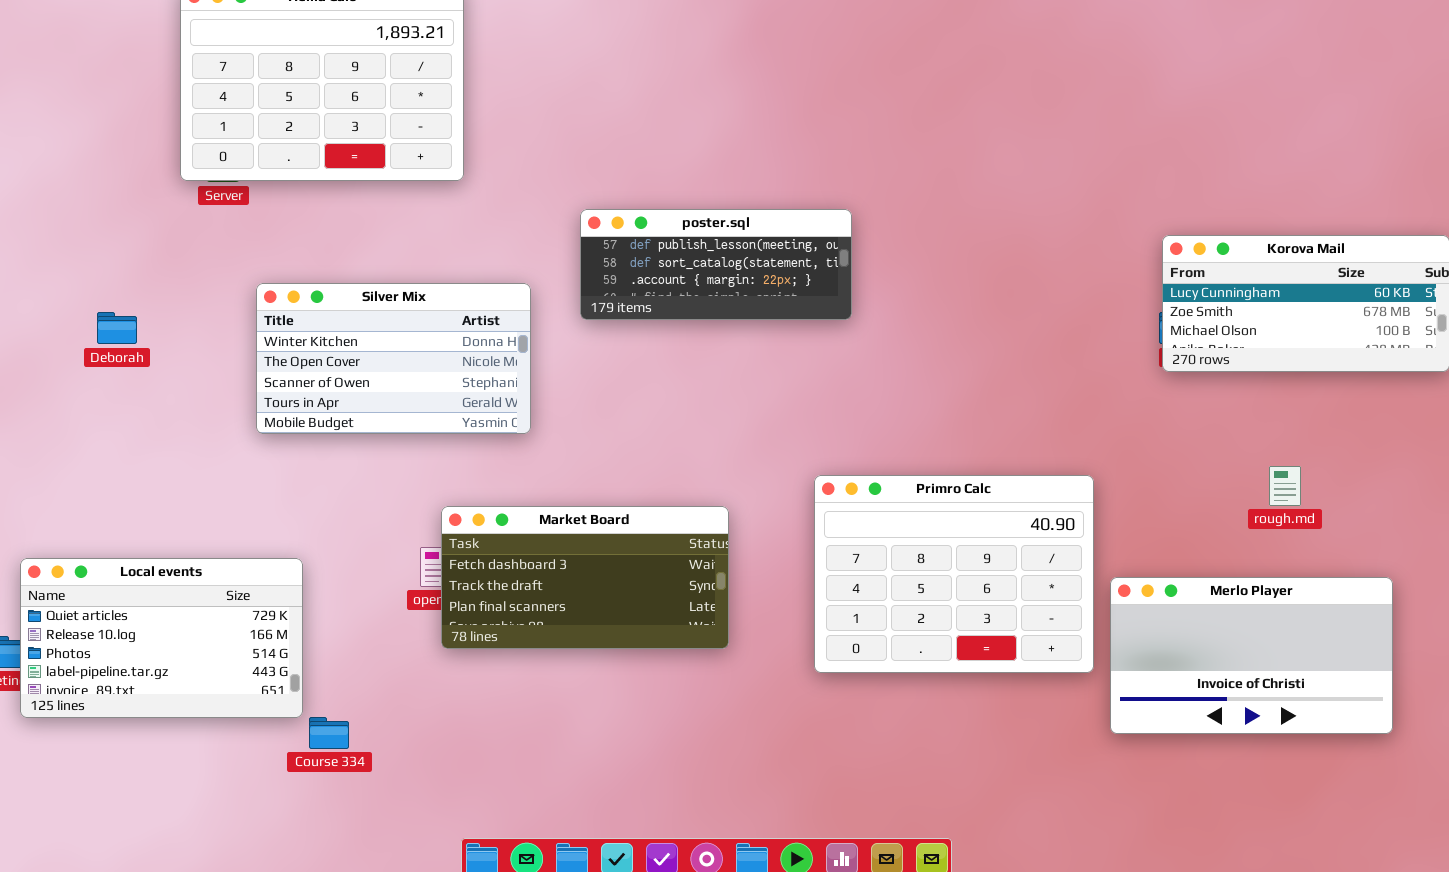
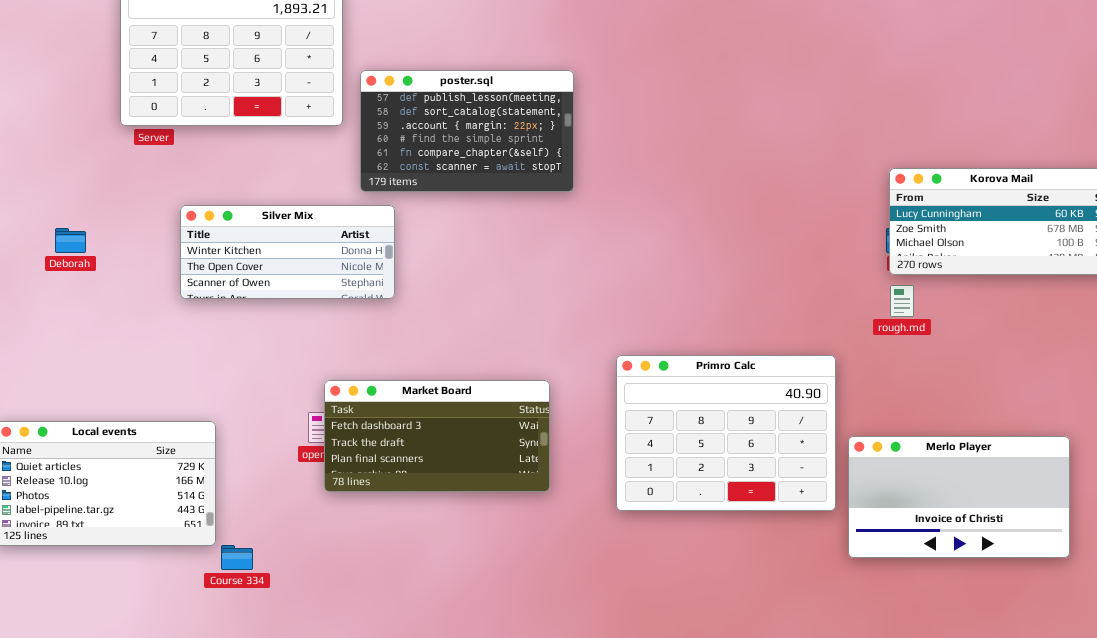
poster.sql: [580,209,852,320] -> [360,70,574,192], moved, resized
Silver Mix: [256,283,531,434] -> [180,205,395,299], resized
rough.md: [1269,466,1301,506] -> [890,285,914,317], moved

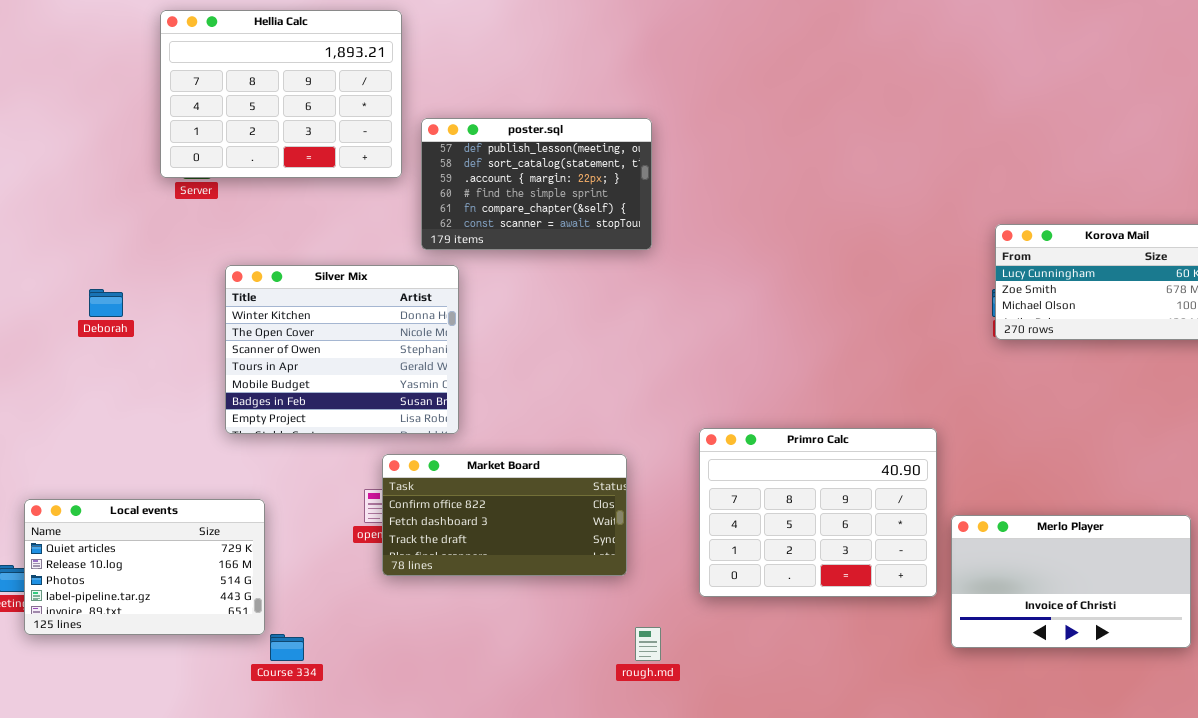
Silver Mix: [180,205,395,299] -> [225,265,459,434], resized
rough.md: [890,285,914,317] -> [635,627,661,661], moved
Market Board: [324,380,550,492] -> [382,454,627,576], scrolled up 1 row

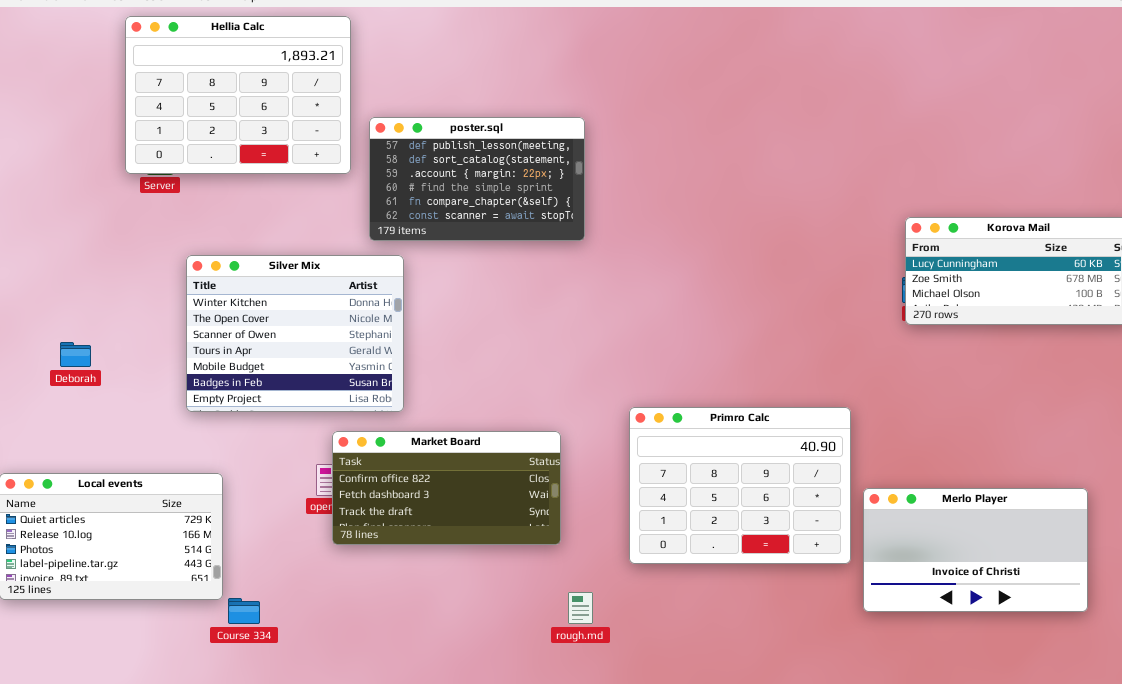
Deborah: [89,289,123,317] -> [60,342,91,367], moved

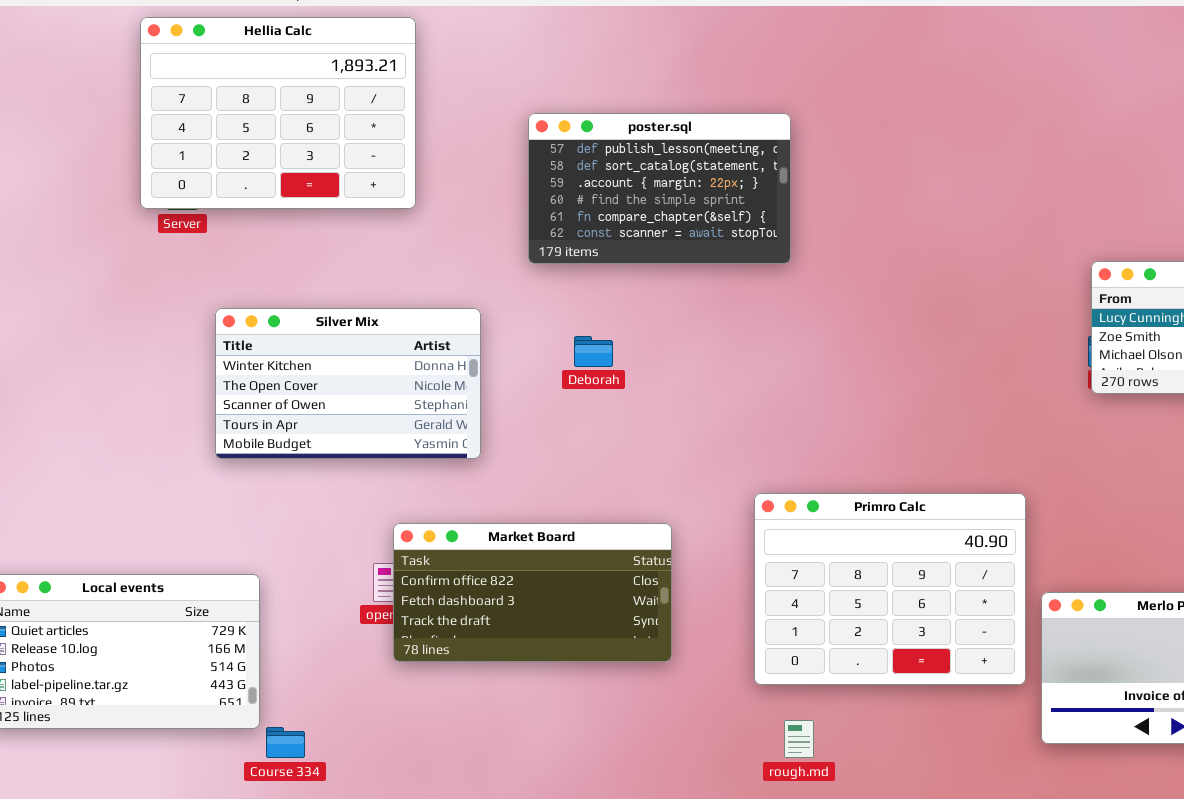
poster.sql: [369,117,585,241] -> [528,113,791,264], moved
Silver Mix: [186,255,404,412] -> [215,308,481,459], resized
Deborah: [60,342,91,367] -> [574,336,613,367], moved
rough.md: [568,592,593,624] -> [784,720,814,758], moved

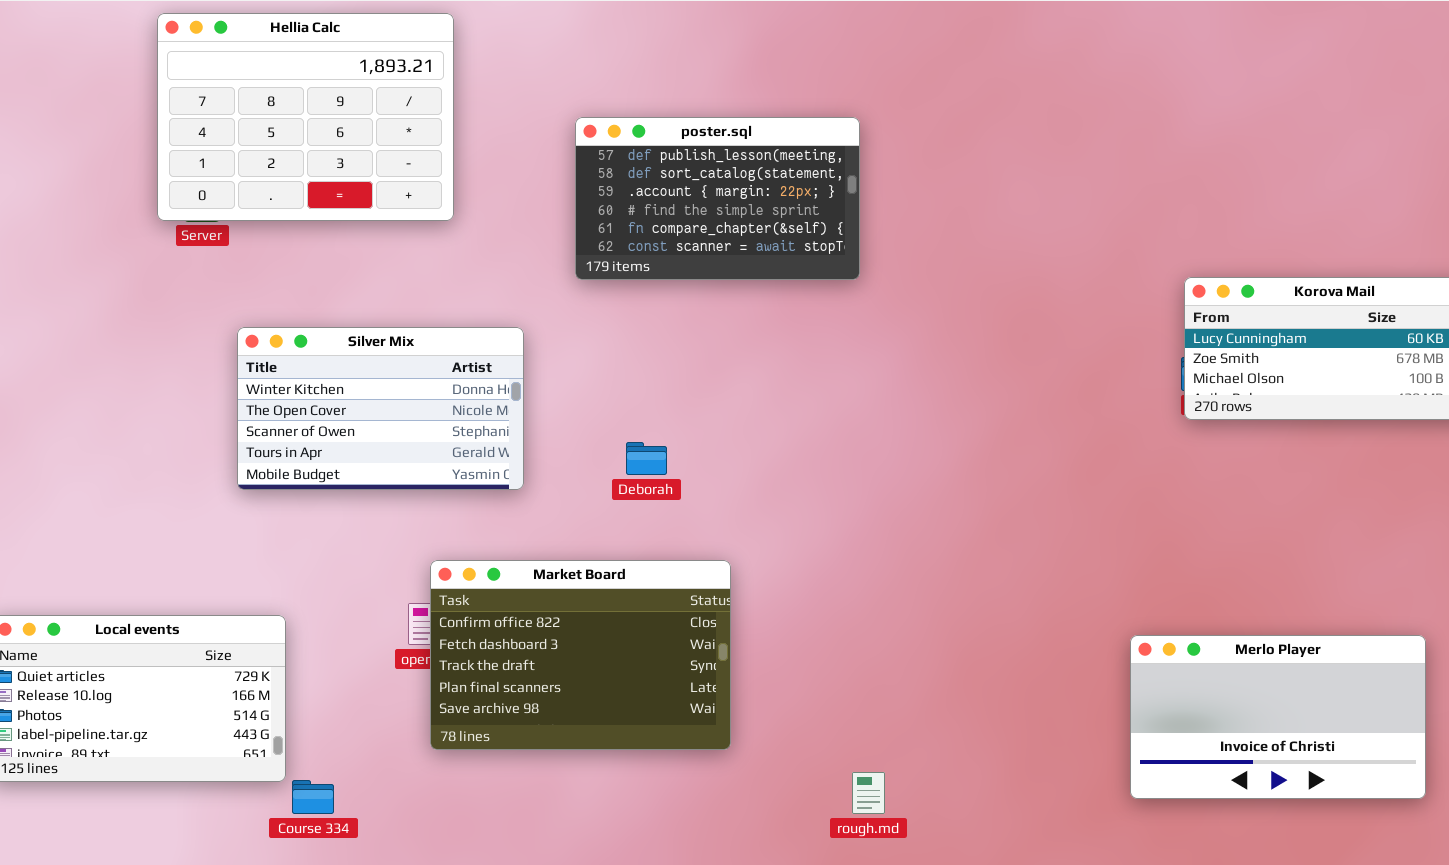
Deborah: [574,336,613,367] -> [626,442,667,475], moved
Primro Calc: [754,493,1026,685] -> none, closed
Market Board: [393,523,672,662] -> [430,560,731,750], resized

